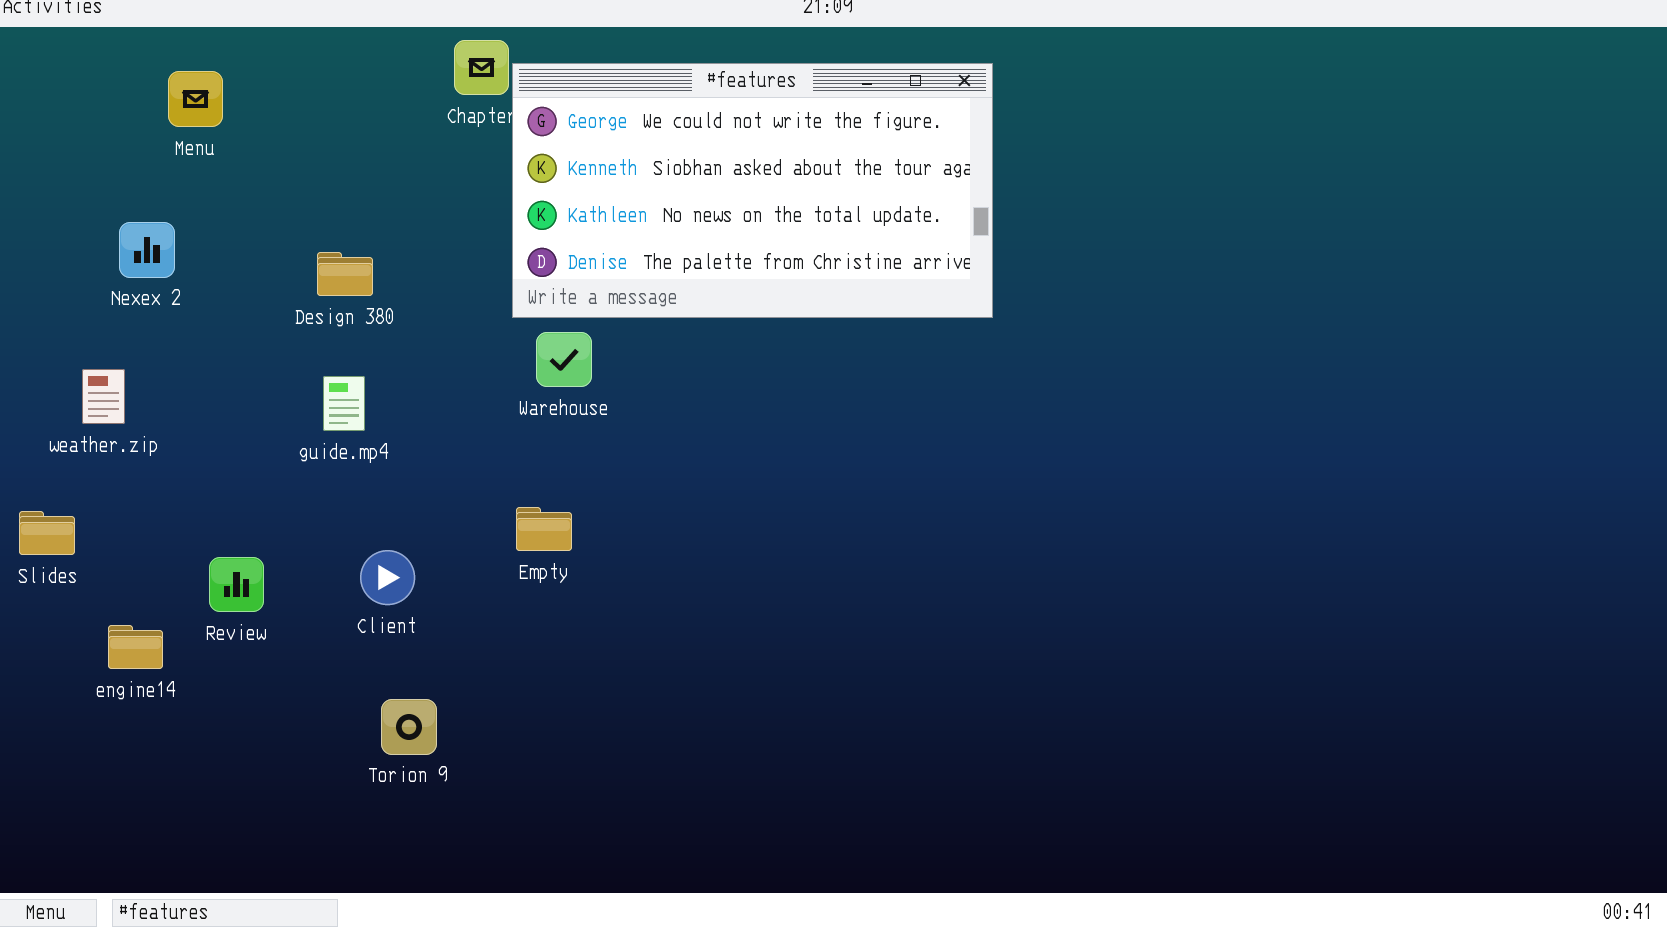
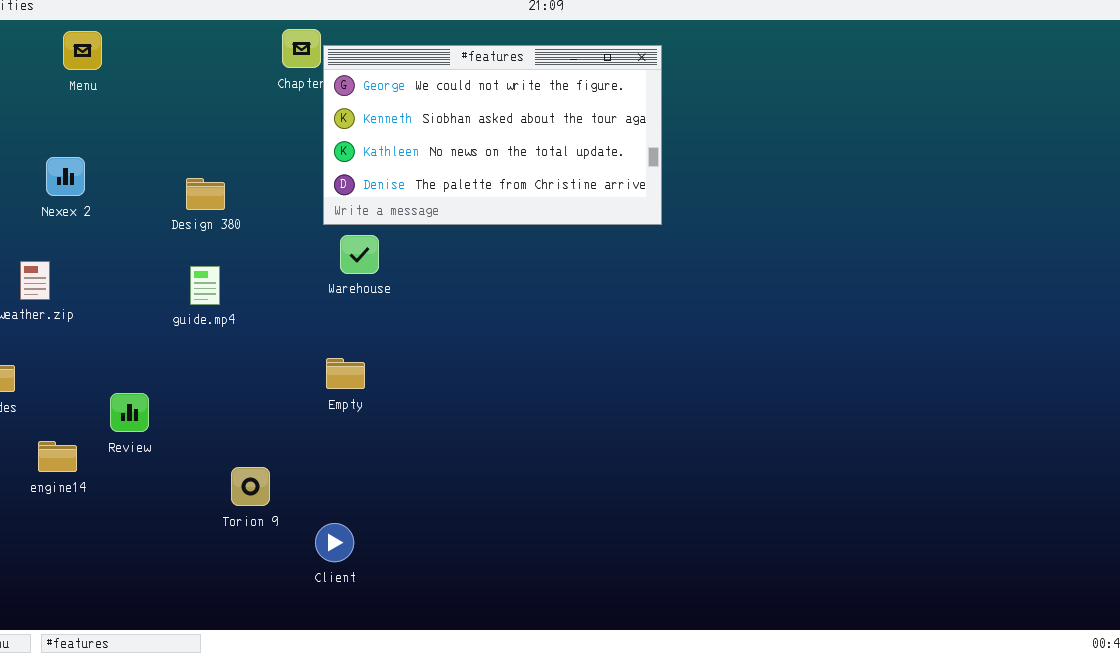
Menu: [168,71,223,127] -> [63,31,102,70], moved
Client: [360,550,415,605] -> [315,523,354,562], moved
Torion 9: [381,699,437,755] -> [231,467,270,506], moved

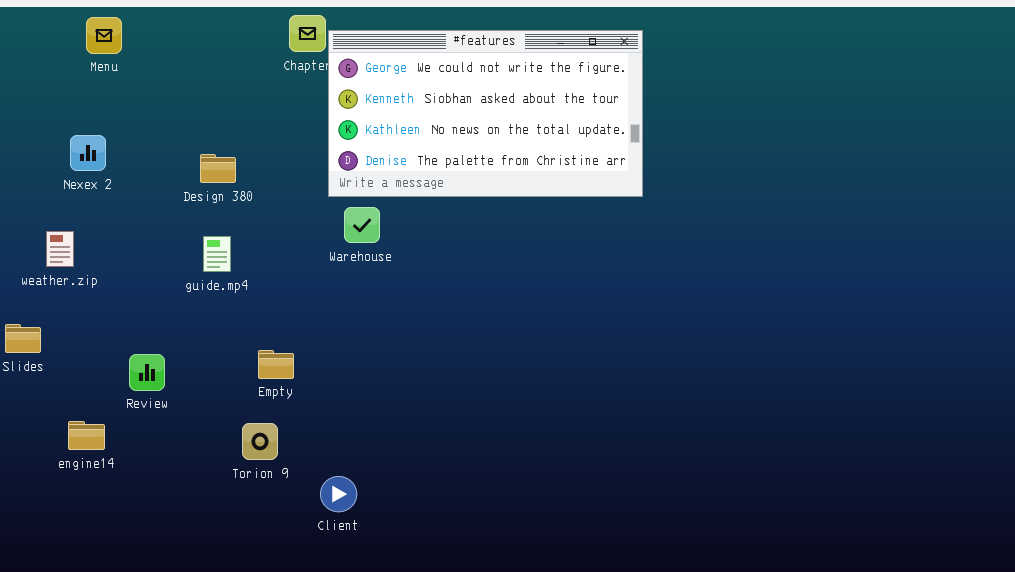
Empty: [326,358,365,389] -> [258,350,294,379], moved
engine14: [38,441,77,472] -> [68,421,105,450], moved

